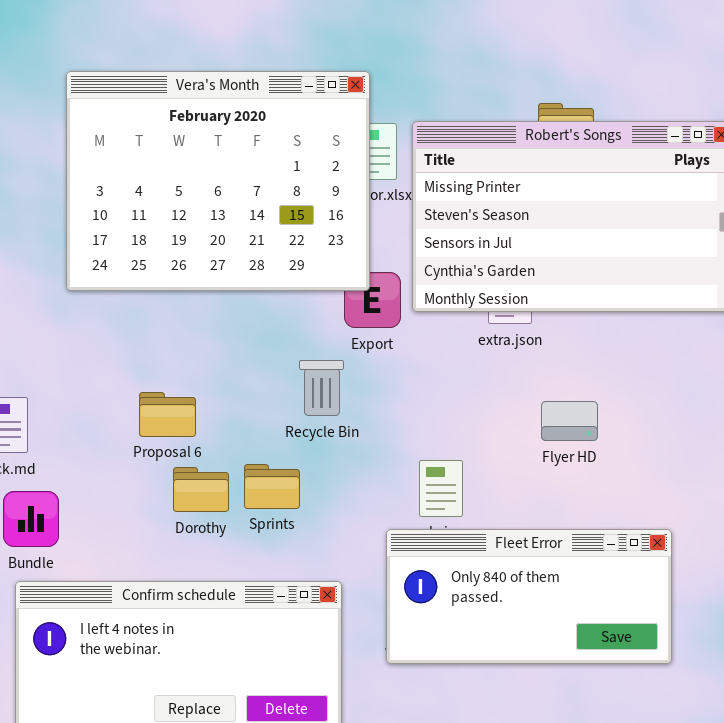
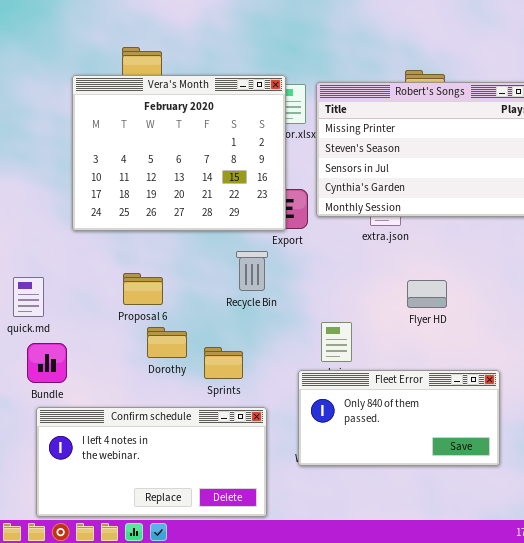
Vera's Month: [66,71,370,291] -> [72,75,286,231], moved
Sprints: [244,464,300,509] -> [204,347,243,379], moved

